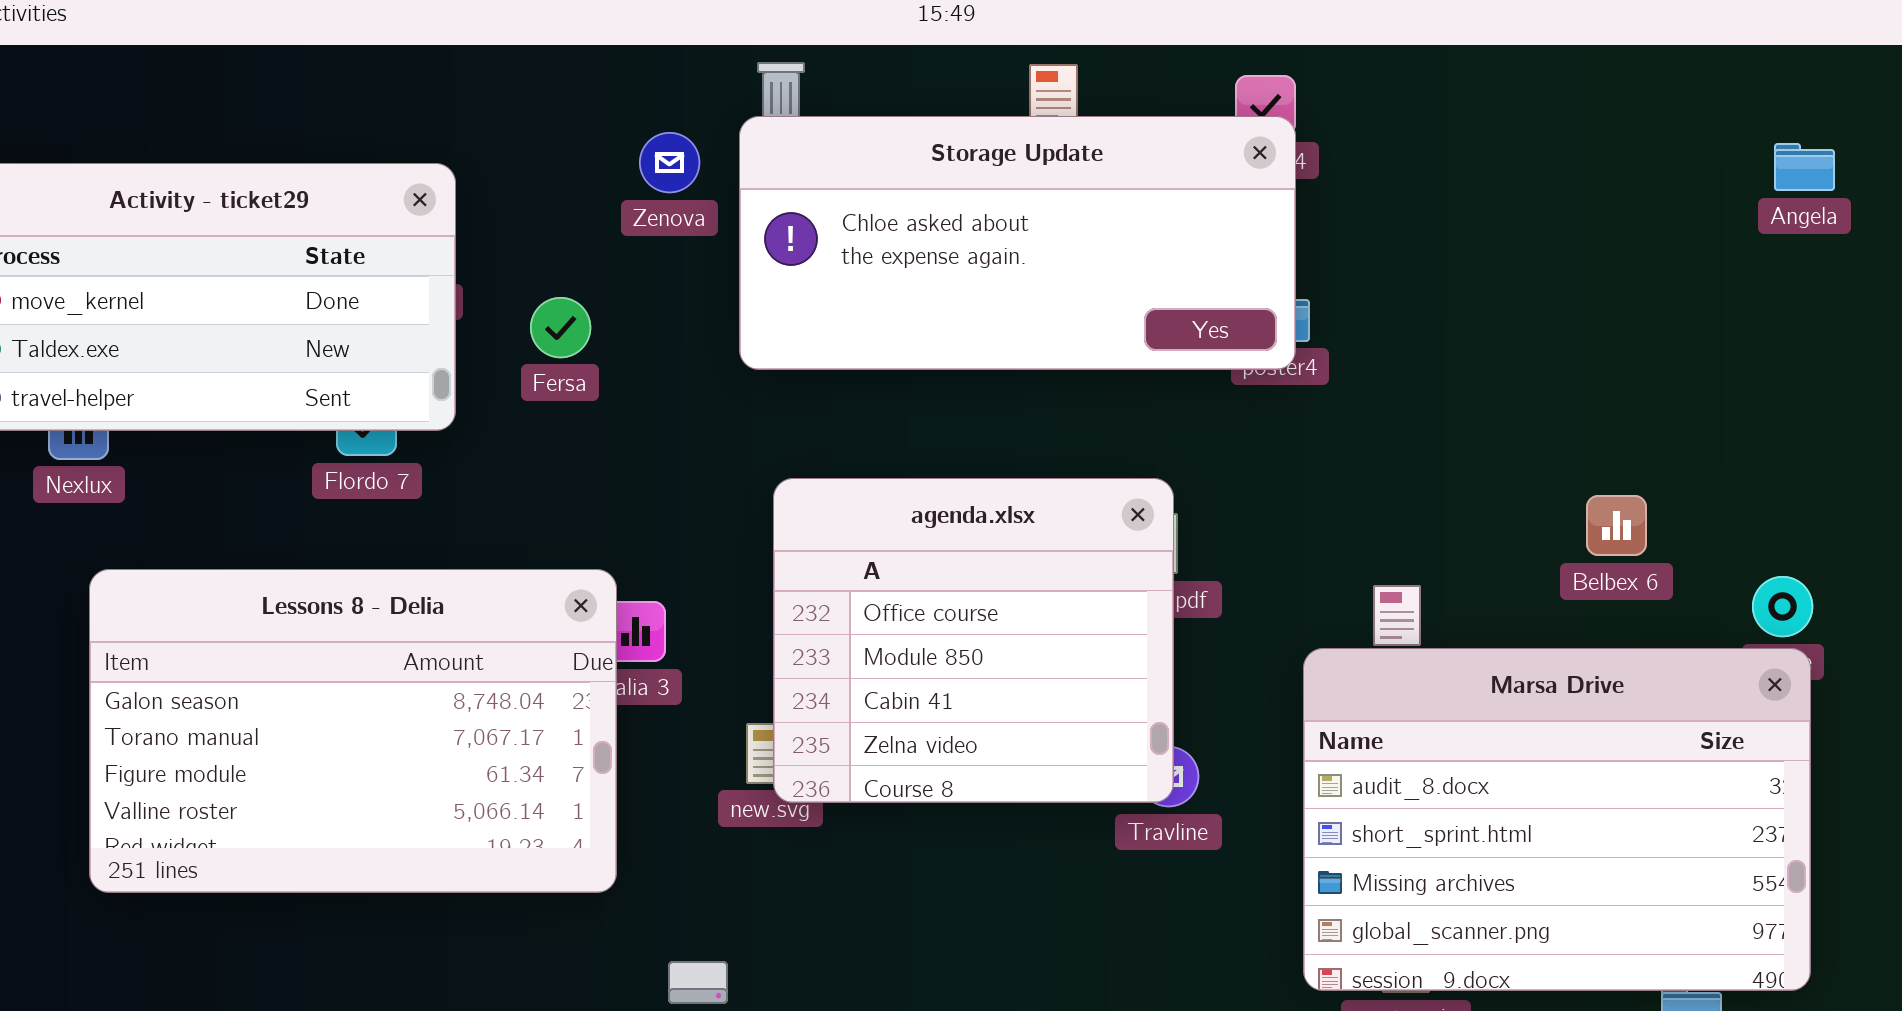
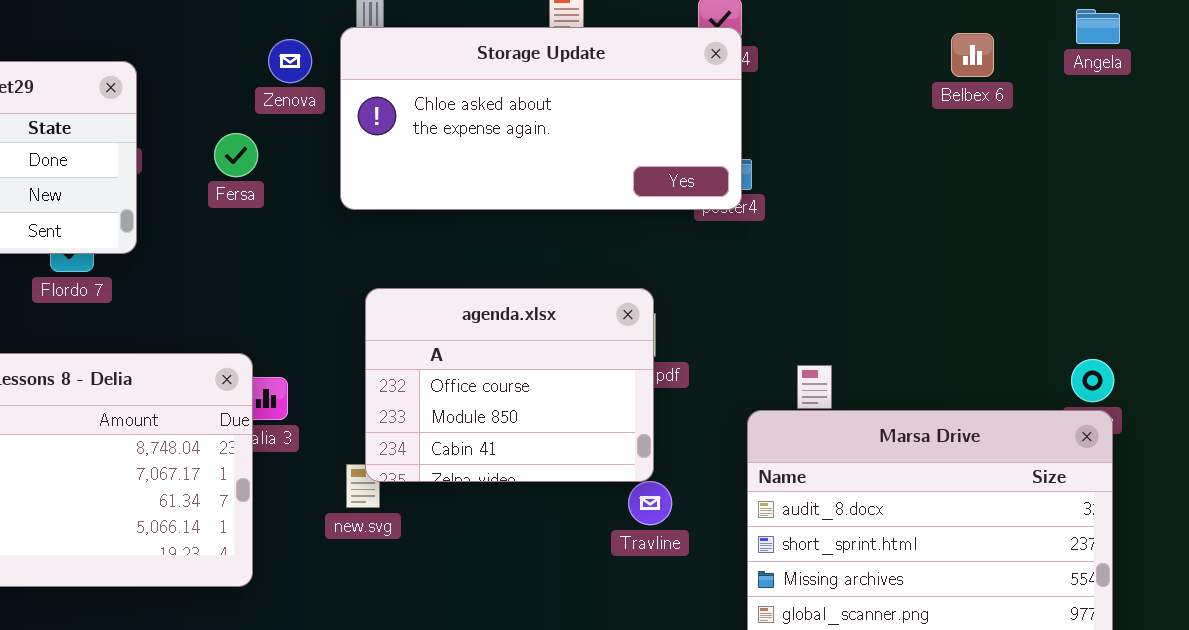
Angela: [1774,143,1835,191] -> [1076,9,1120,44], moved
Fersa: [530,297,591,358] -> [214,133,258,177], moved
agenda.xlsx: [773,478,1174,803] -> [365,288,654,482], resized
Belbex 6: [1586,495,1647,556] -> [951,33,994,77], moved

